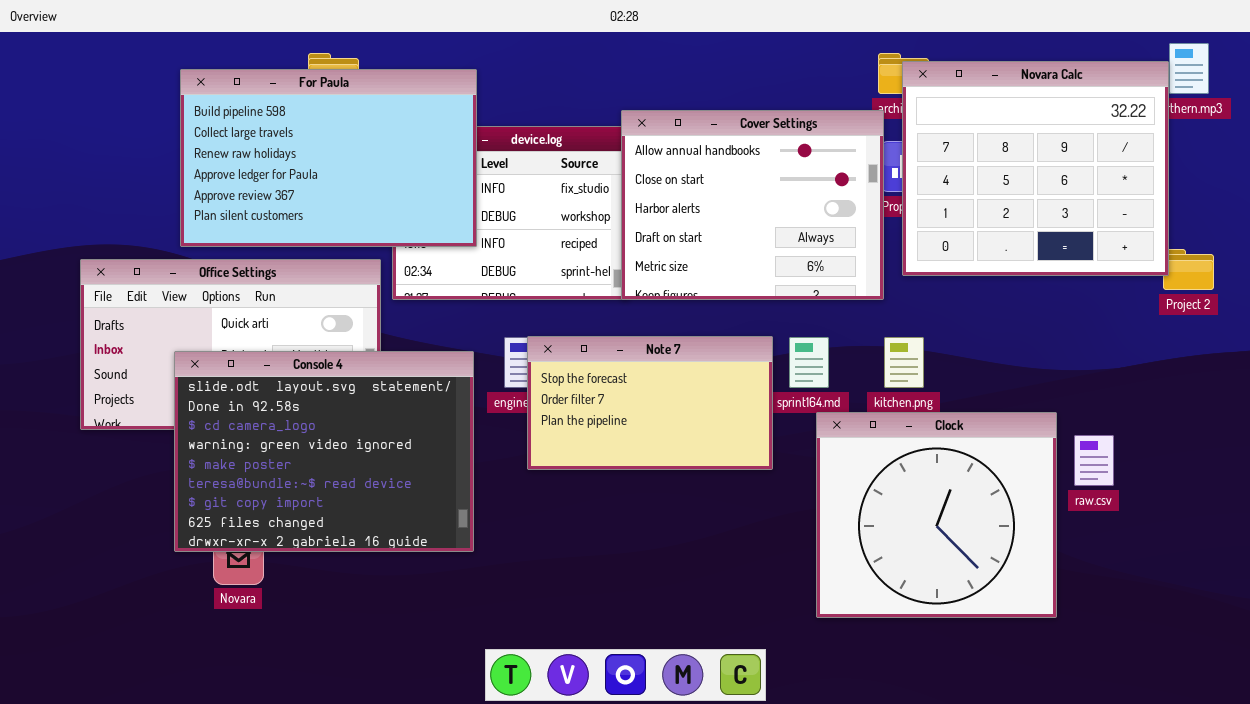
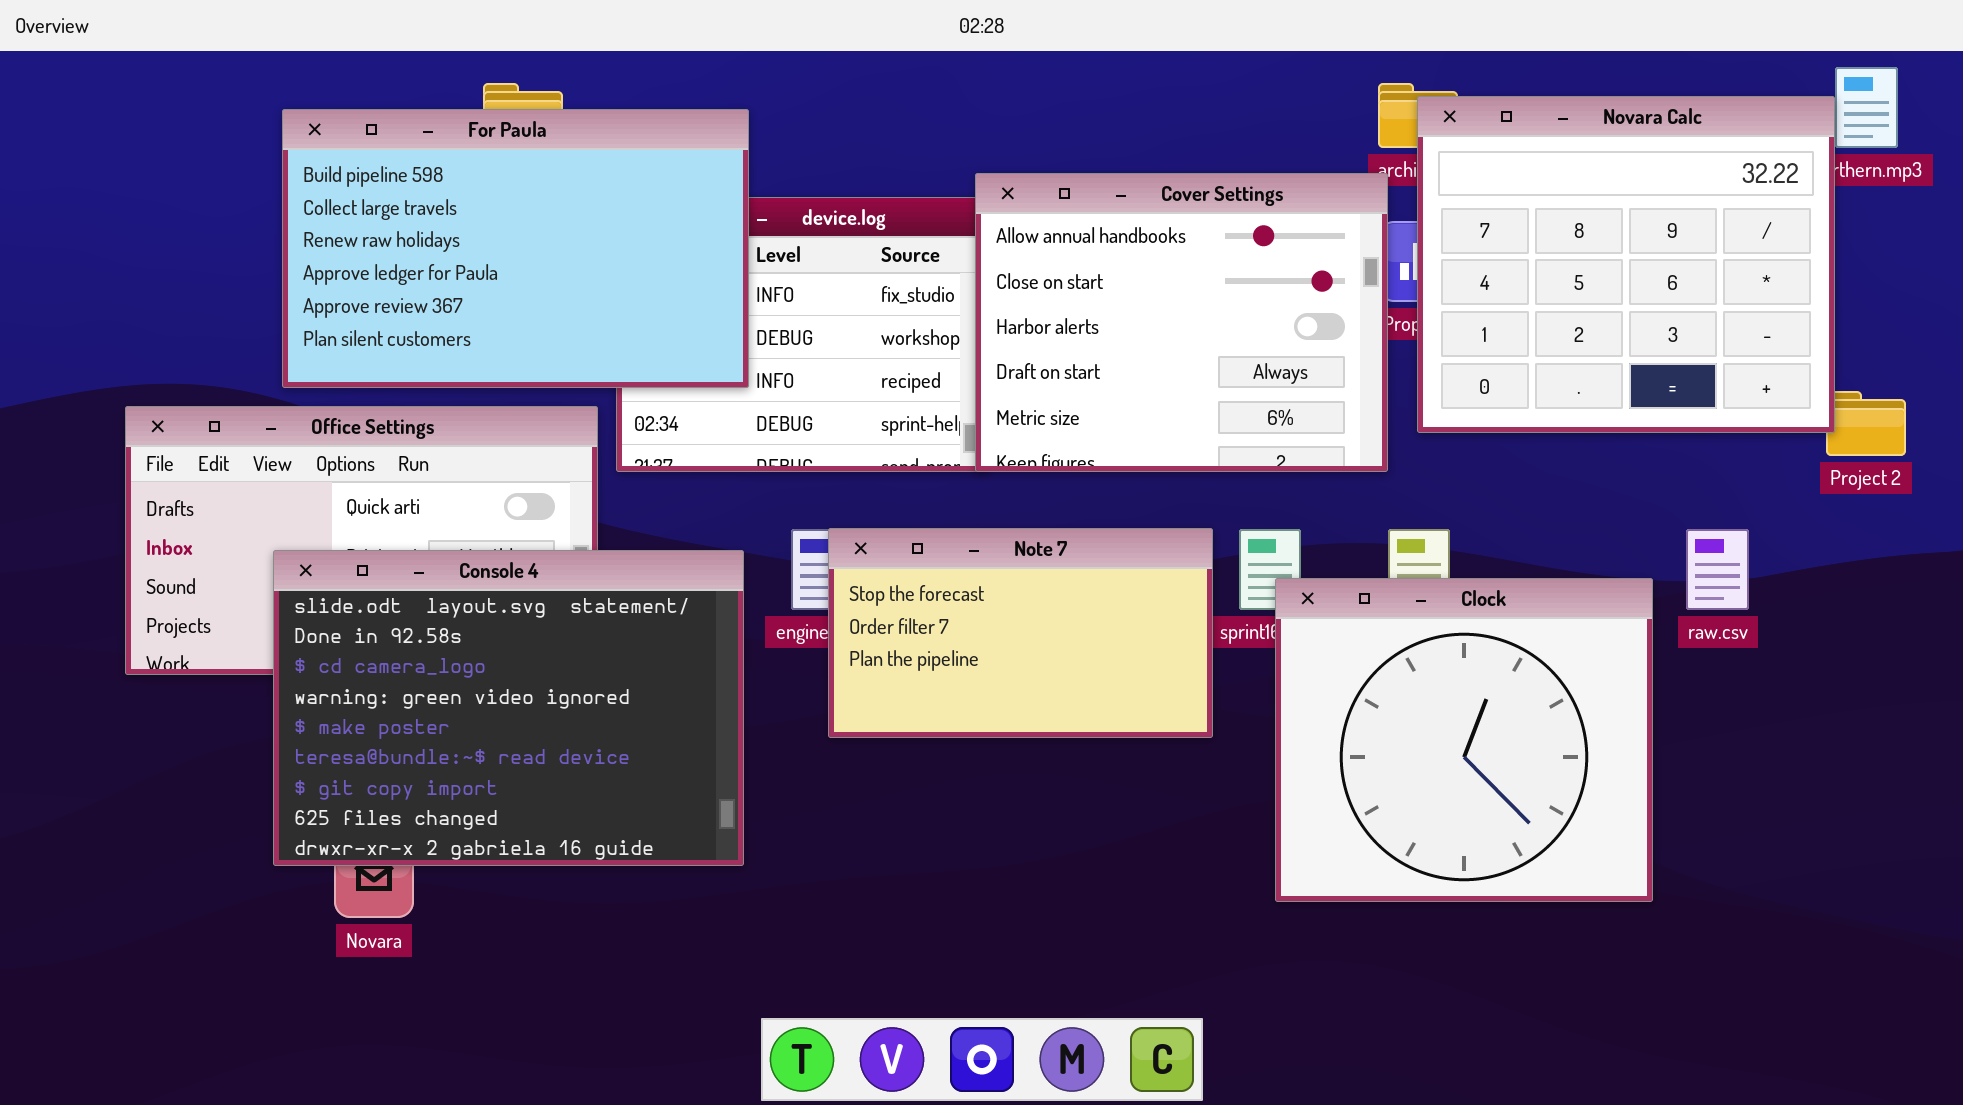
Clock: [816,412,1057,618] -> [1275,578,1653,902], moved
raw.csv: [1074,435,1114,486] -> [1686,529,1749,610], moved

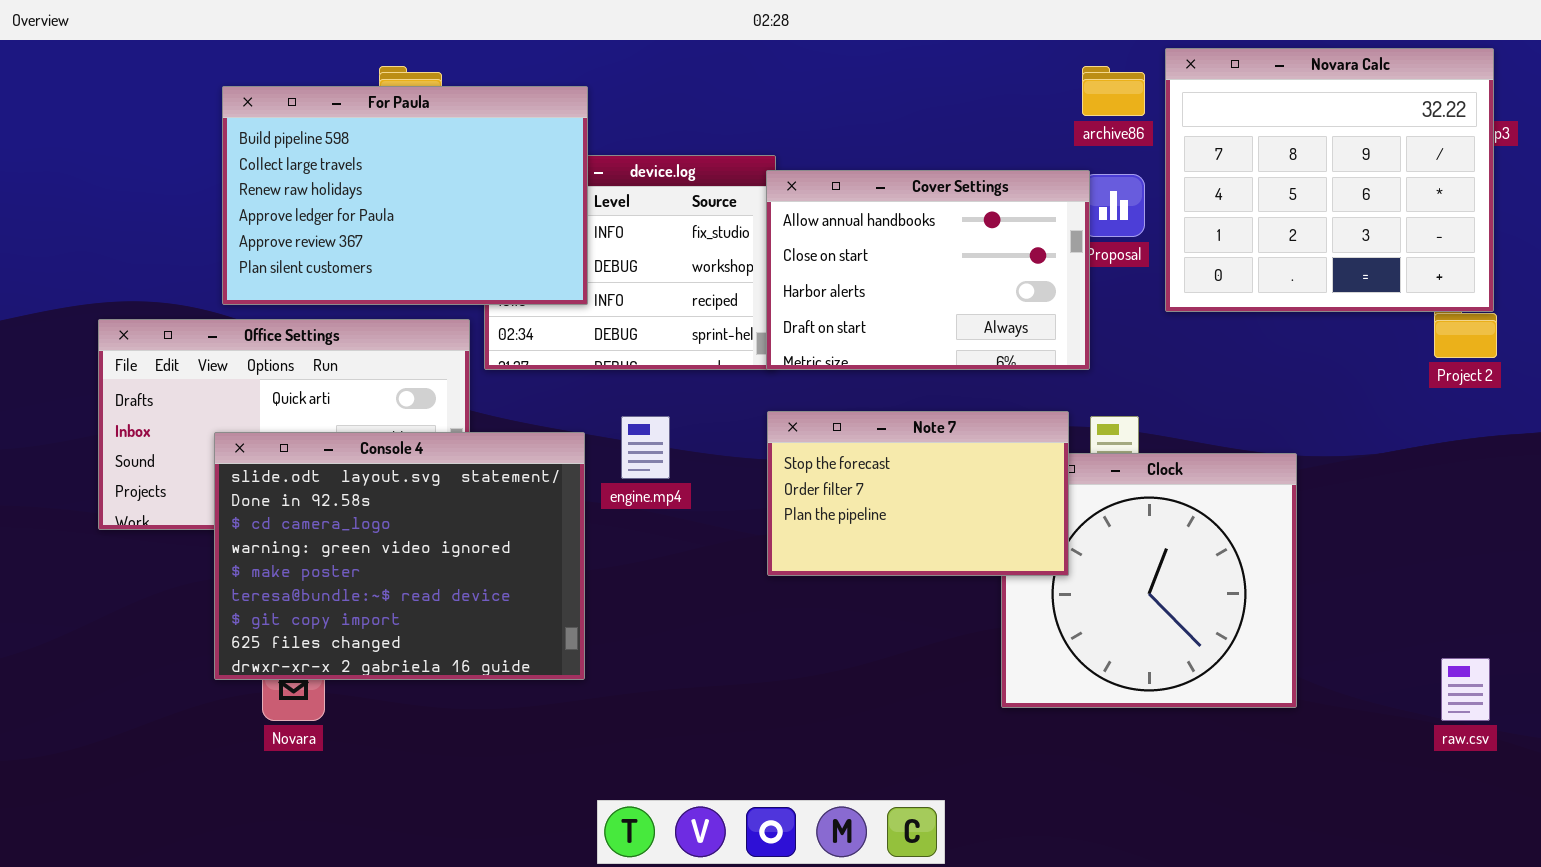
Novara Calc: [1417,96,1835,433] -> [1165,48,1494,312], moved
Cover Settings: [975,173,1388,472] -> [766,170,1090,370], resized
Note 7: [828,528,1213,738] -> [767,411,1069,576], moved
raw.csv: [1686,529,1749,610] -> [1441,658,1490,721], moved

